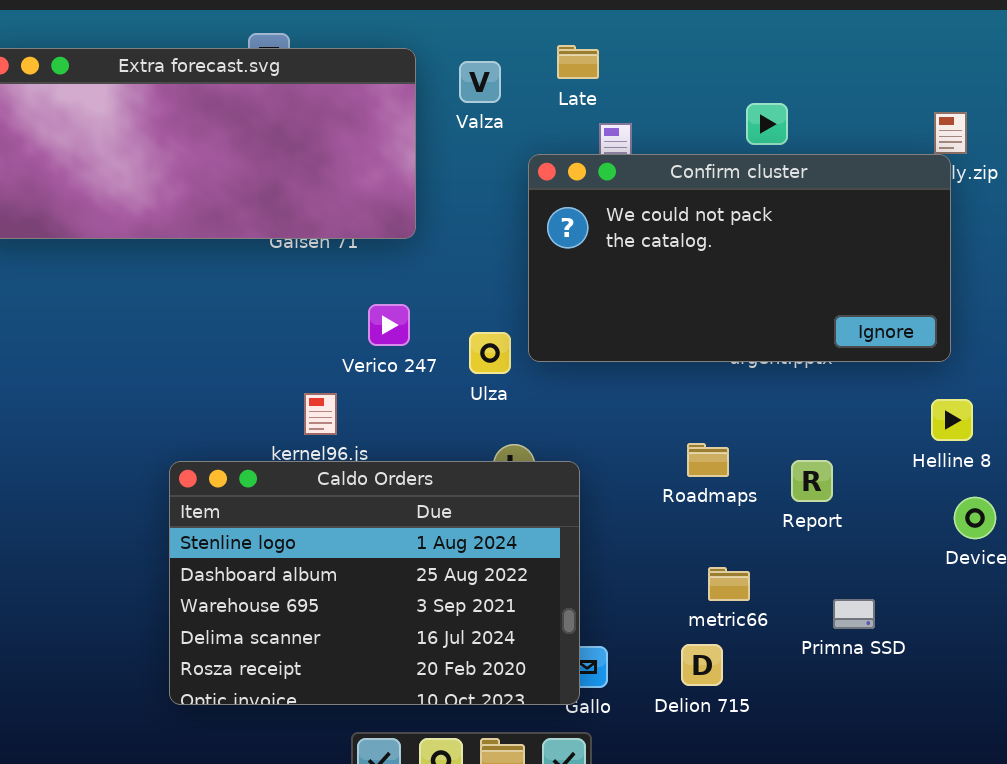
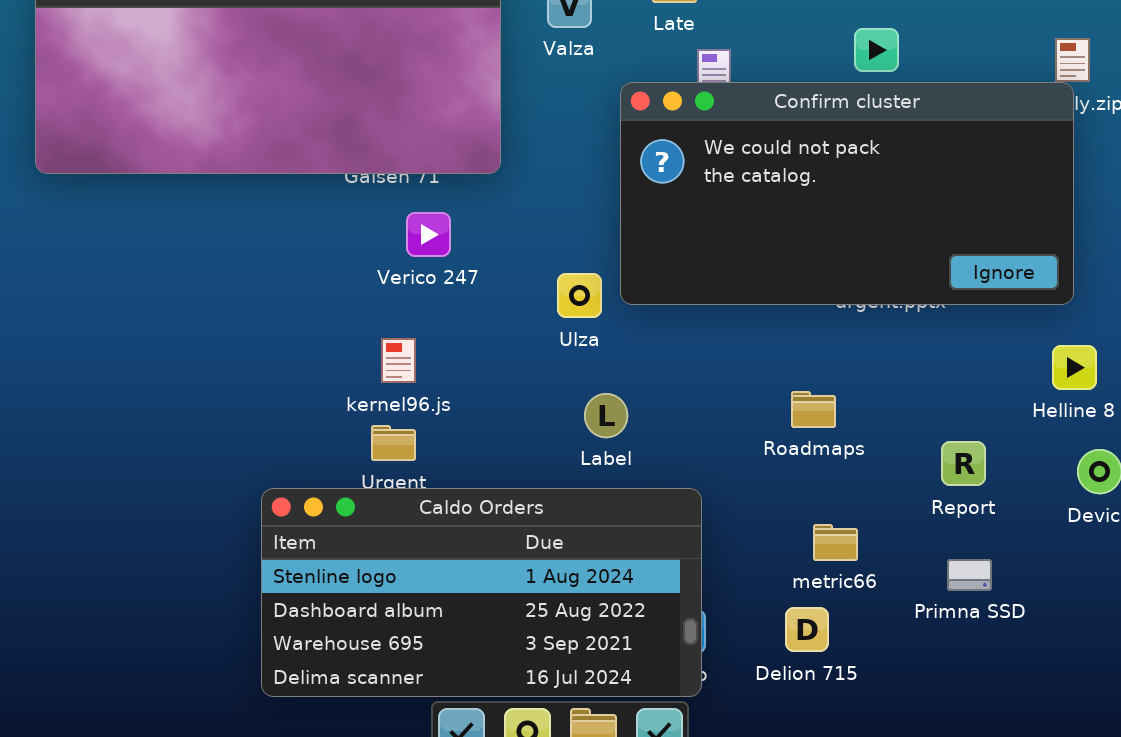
Verico 247: [368,304,410,346] -> [406,212,451,257], moved
Report: [791,460,833,502] -> [941,441,986,486], moved
Caldo Orders: [169,461,580,705] -> [261,488,702,697], moved, resized

